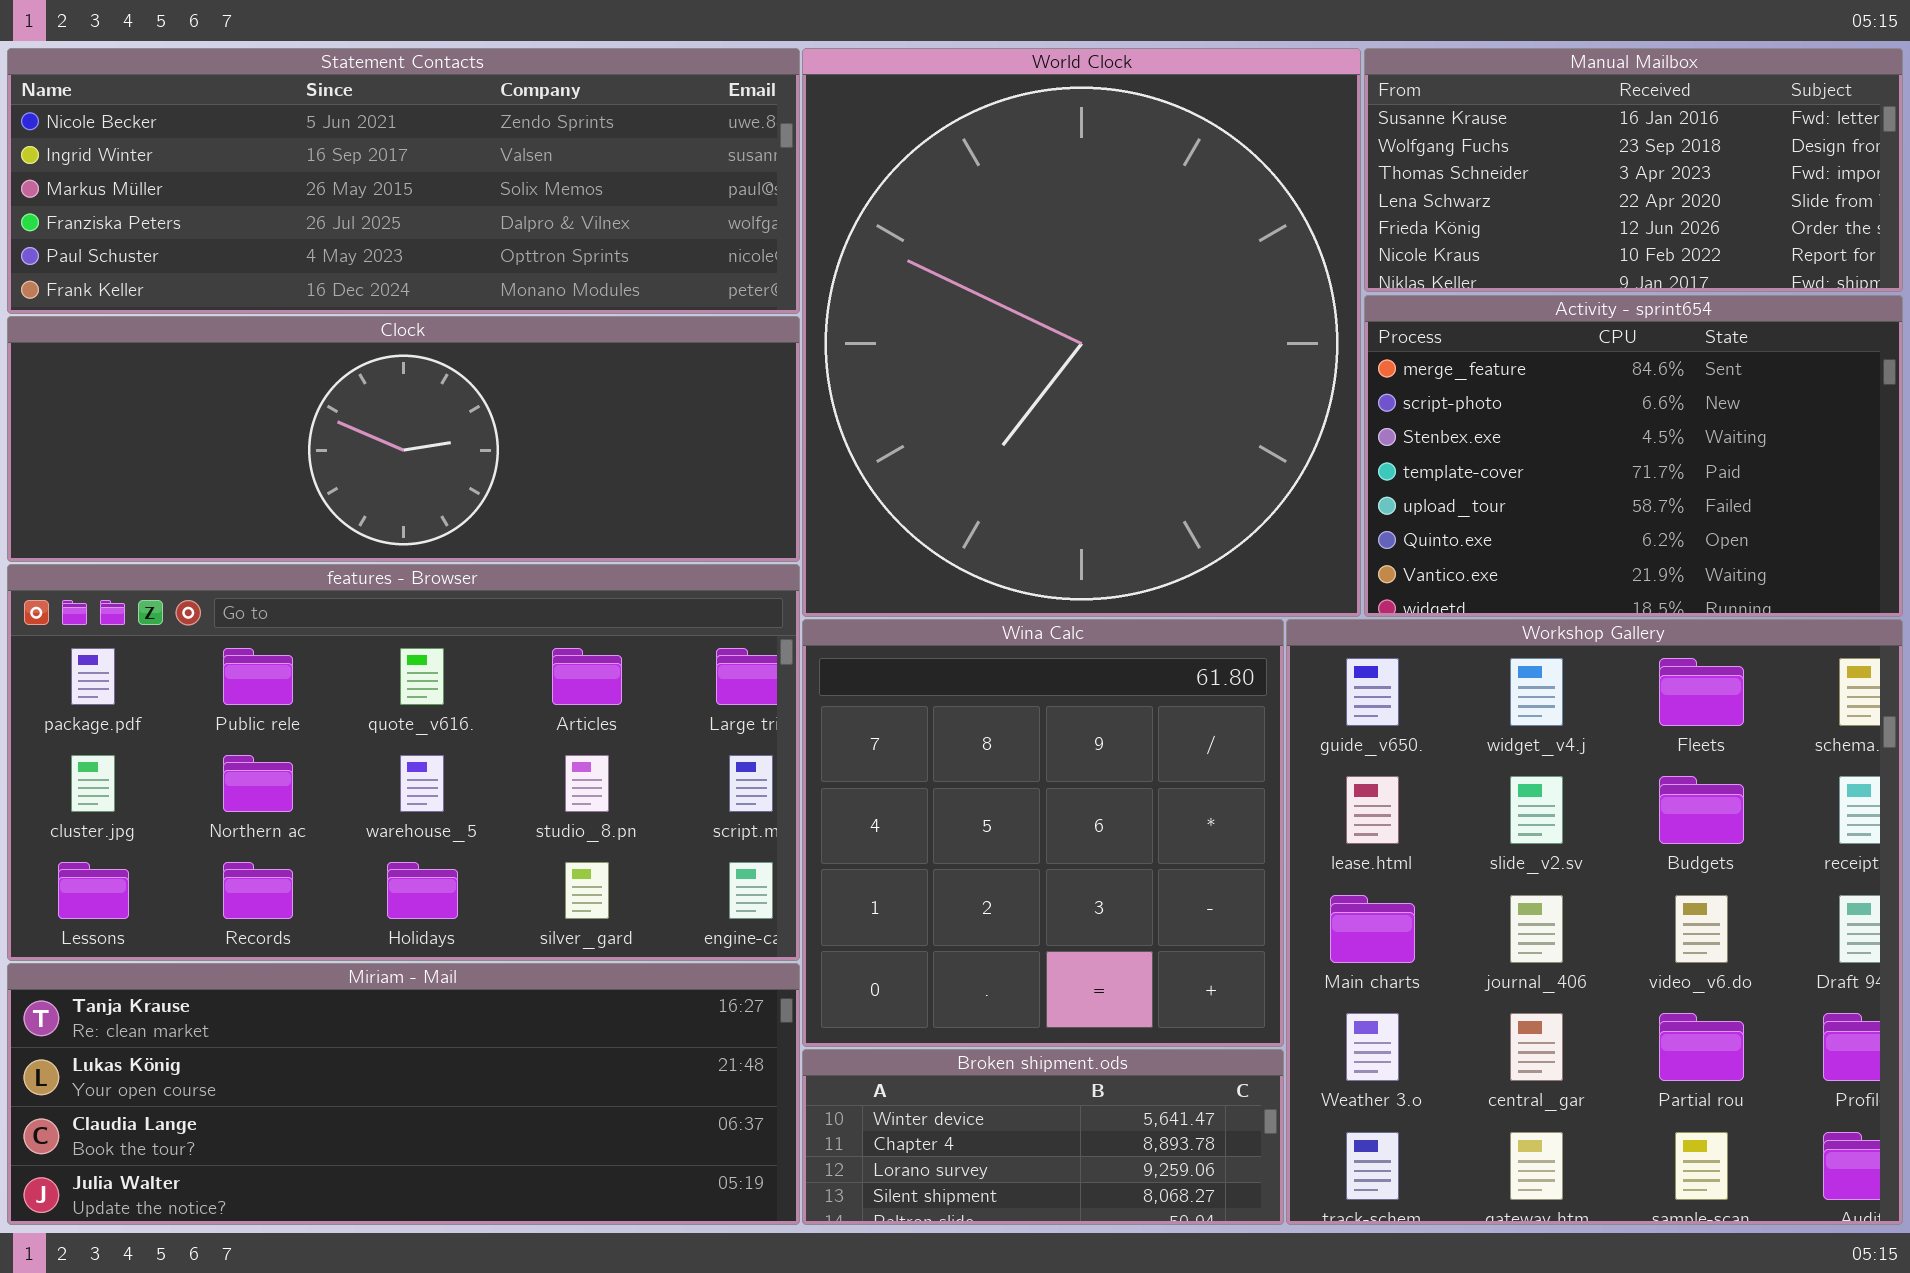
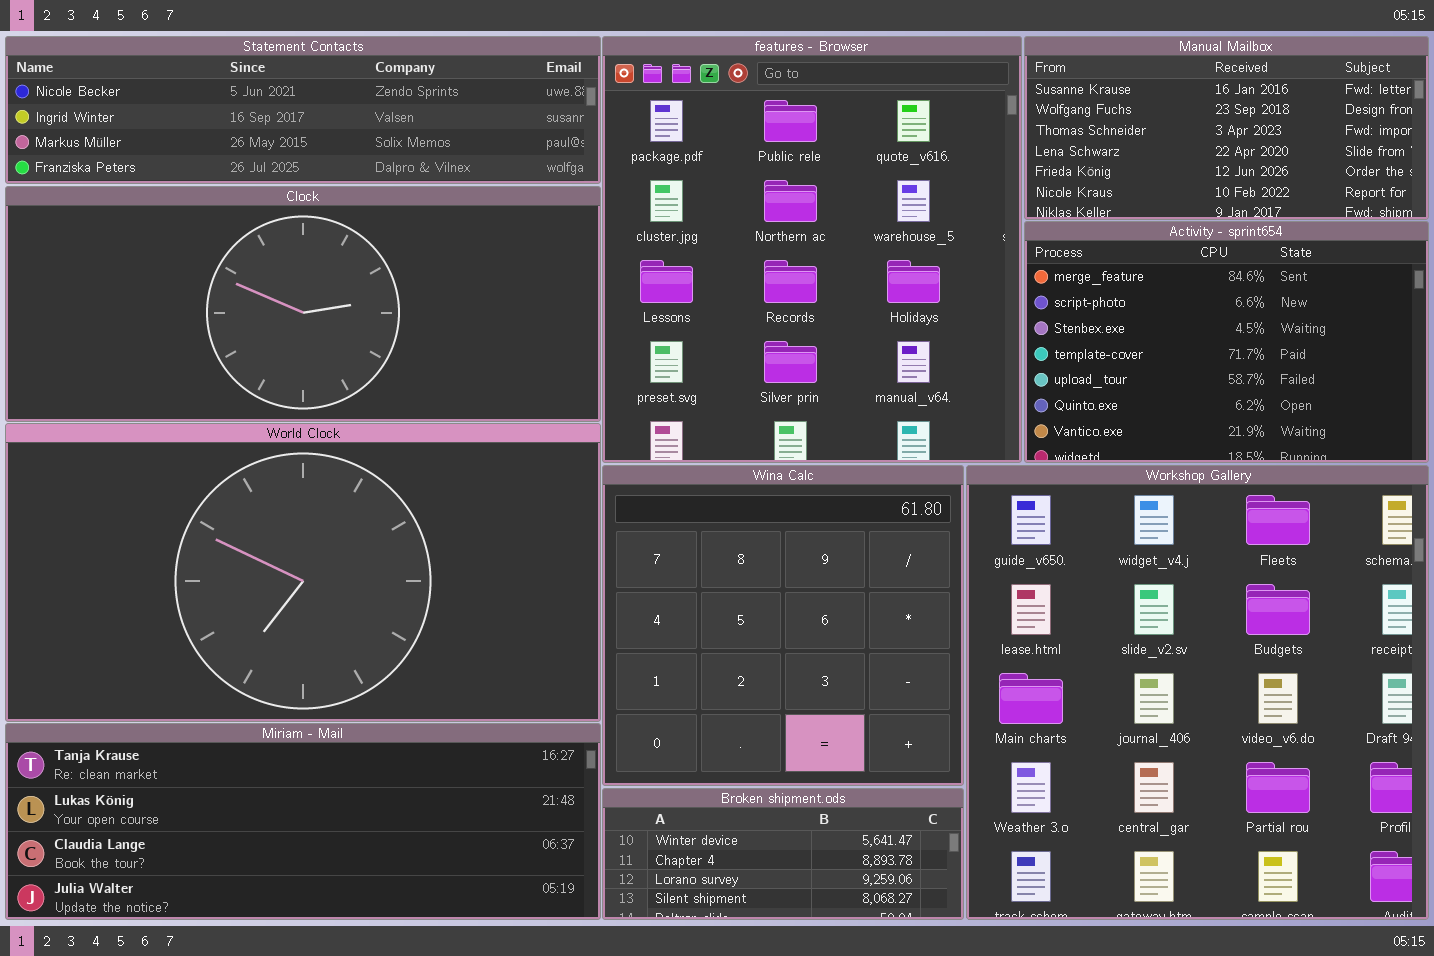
Statement Contacts: [7,48,800,314] -> [5,36,601,184], resized
World Clock: [802,48,1361,617] -> [5,423,601,722], moved, resized
Clock: [7,316,800,562] -> [5,186,601,422], resized
features - Browser: [7,564,800,961] -> [602,36,1022,463], moved, resized

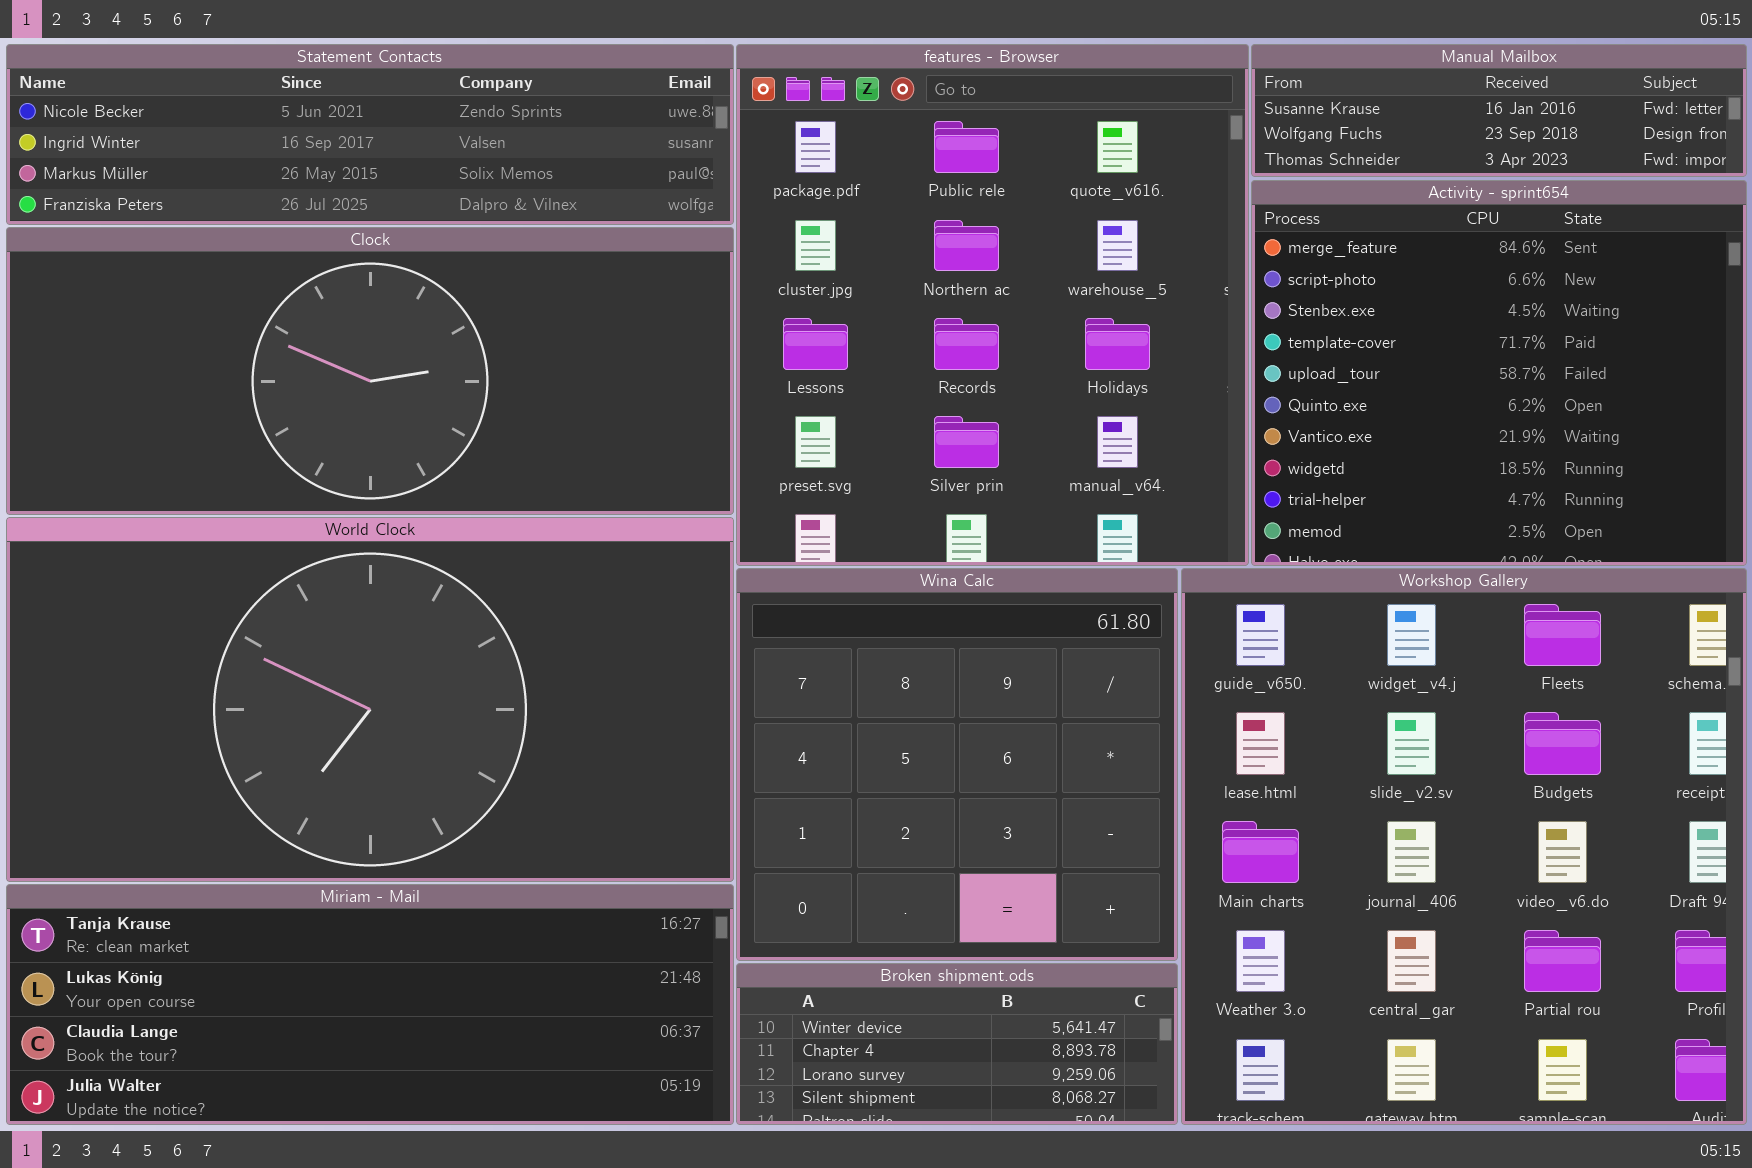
Manual Mailbox: [1024,36,1429,220] -> [1251,44,1747,177], resized
Activity - sprint654: [1024,221,1429,463] -> [1251,180,1747,566], resized

